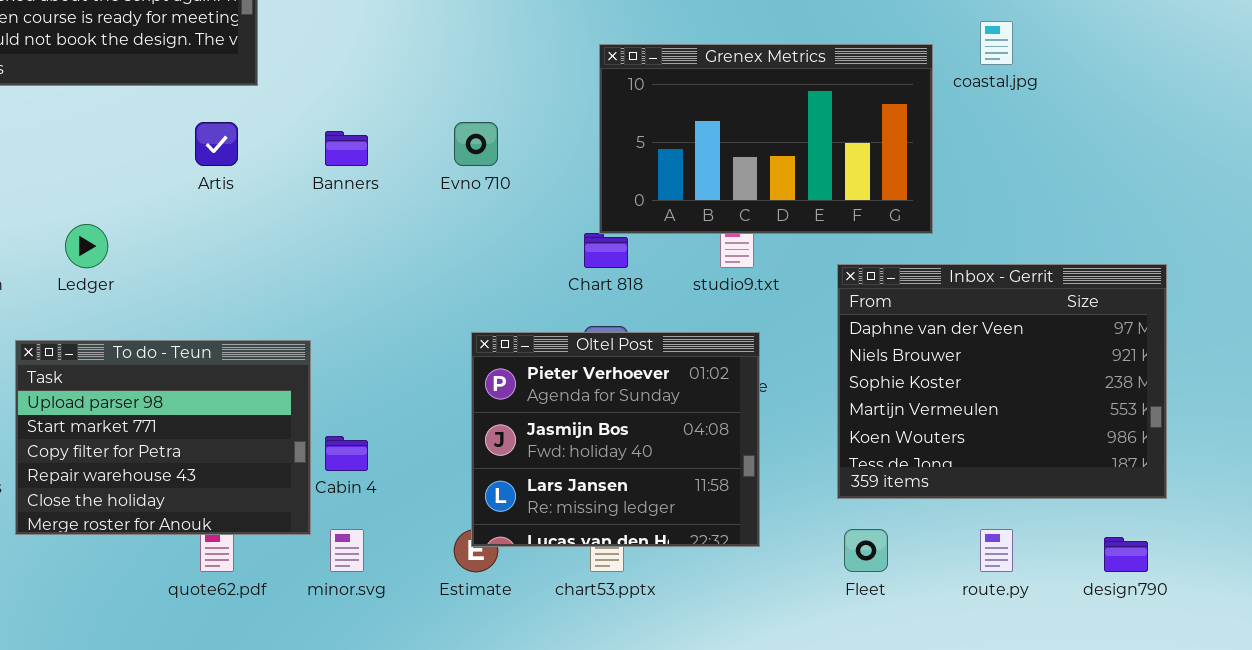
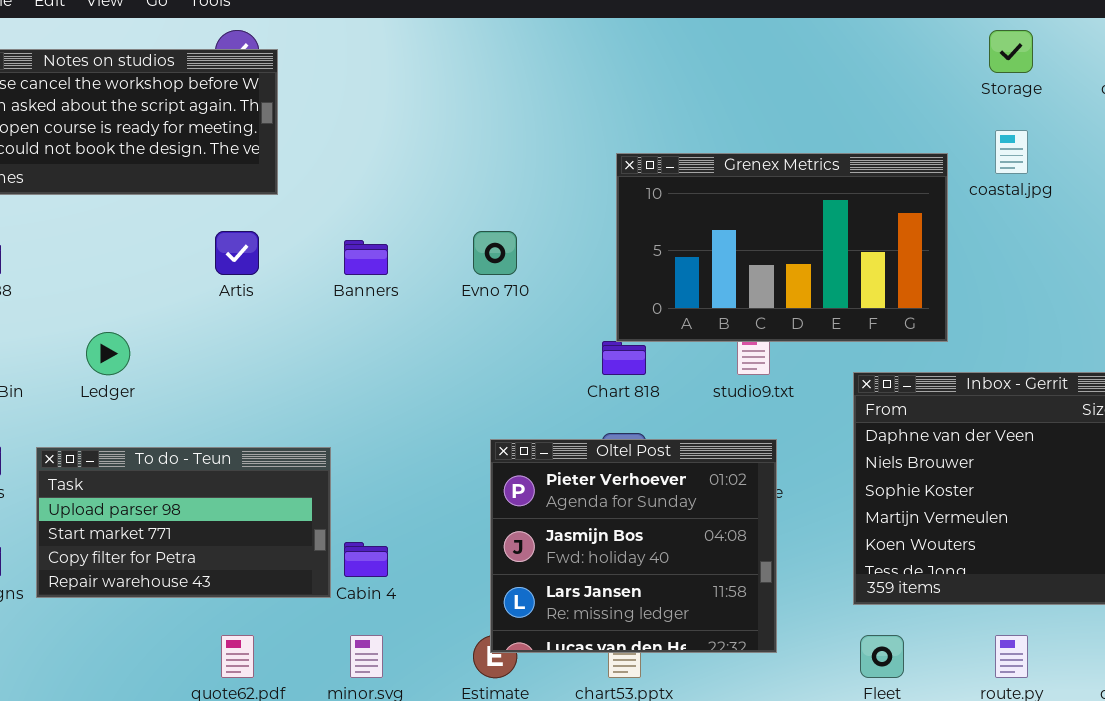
To do - Teun: [15,340,311,535] -> [36,447,331,598], resized

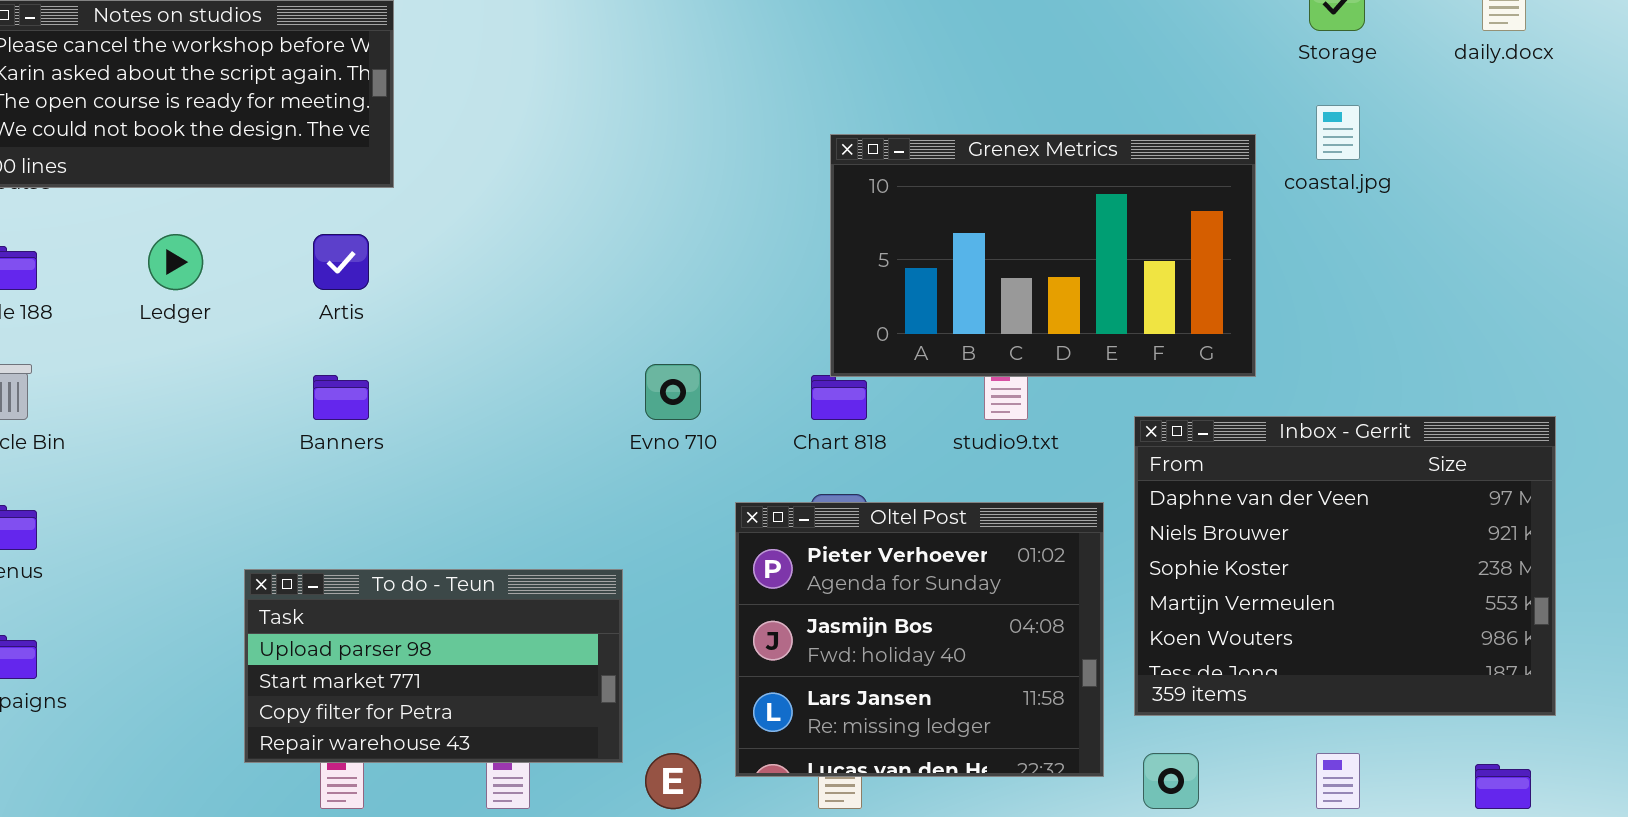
Evno 710: [473,231,517,275] -> [645,364,701,420], moved
Banners: [344,240,388,275] -> [313,375,369,420], moved
Ledger: [86,332,130,375] -> [148,234,203,290], moved
Oltel Post: [490,439,777,653] -> [735,502,1104,777], moved
To do - Teun: [36,447,331,598] -> [244,569,623,763], moved

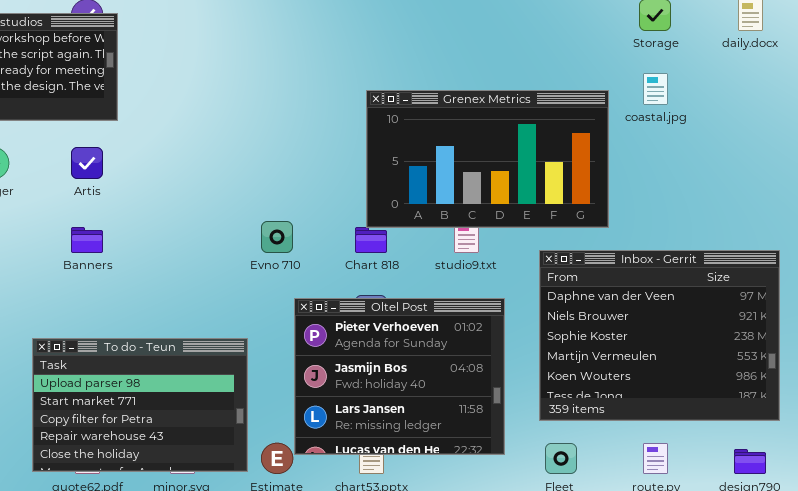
Oltel Post: [735,502,1104,777] -> [294,298,505,455], moved
To do - Teun: [244,569,623,763] -> [32,338,248,472], resized

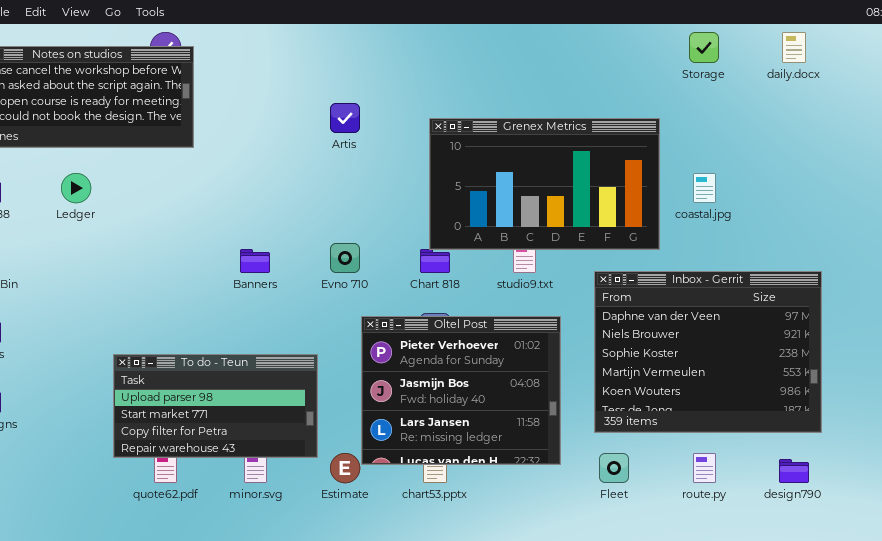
coastal.jpg: [643,73,668,105] -> [693,173,716,203], moved
Artis: [71,147,103,179] -> [330,103,360,133], moved
Banners: [71,227,103,253] -> [240,249,270,273], moved
To do - Teun: [32,338,248,472] -> [113,354,318,458], resized

